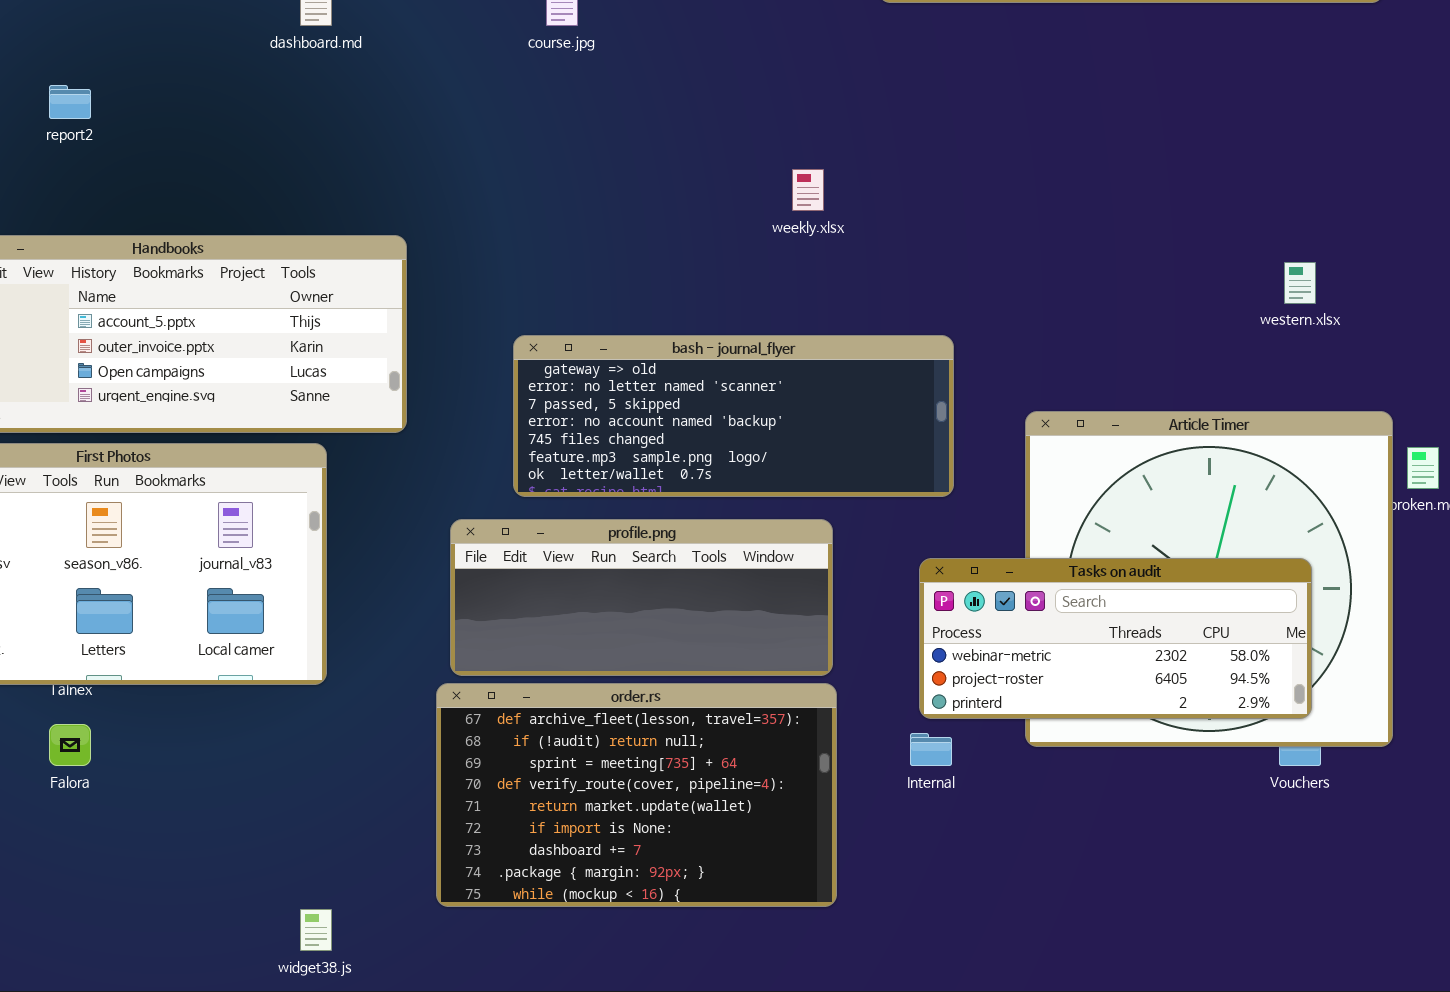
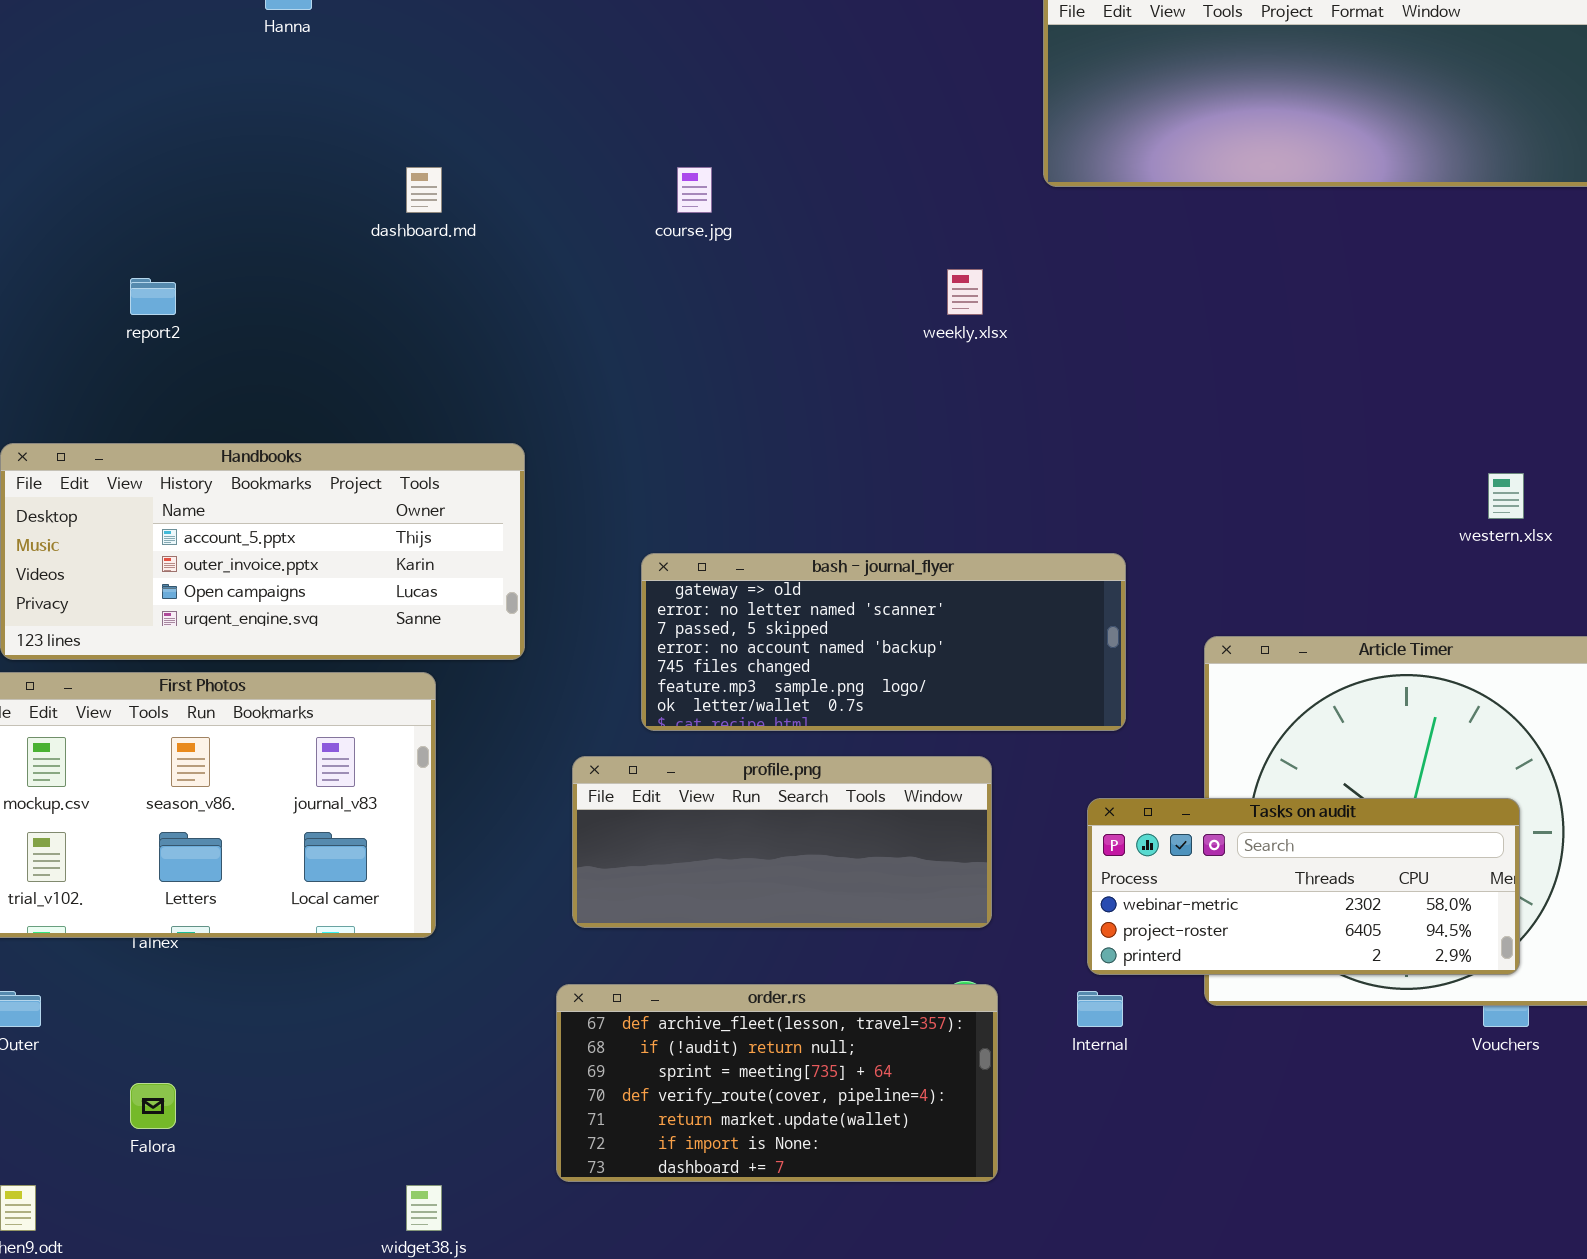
weekly.xlsx: [792,169,824,211] -> [947,269,983,315], moved
order.rs: [436,683,837,907] -> [556,984,998,1182], resized
Falora: [49,724,91,766] -> [130,1083,176,1129], moved

